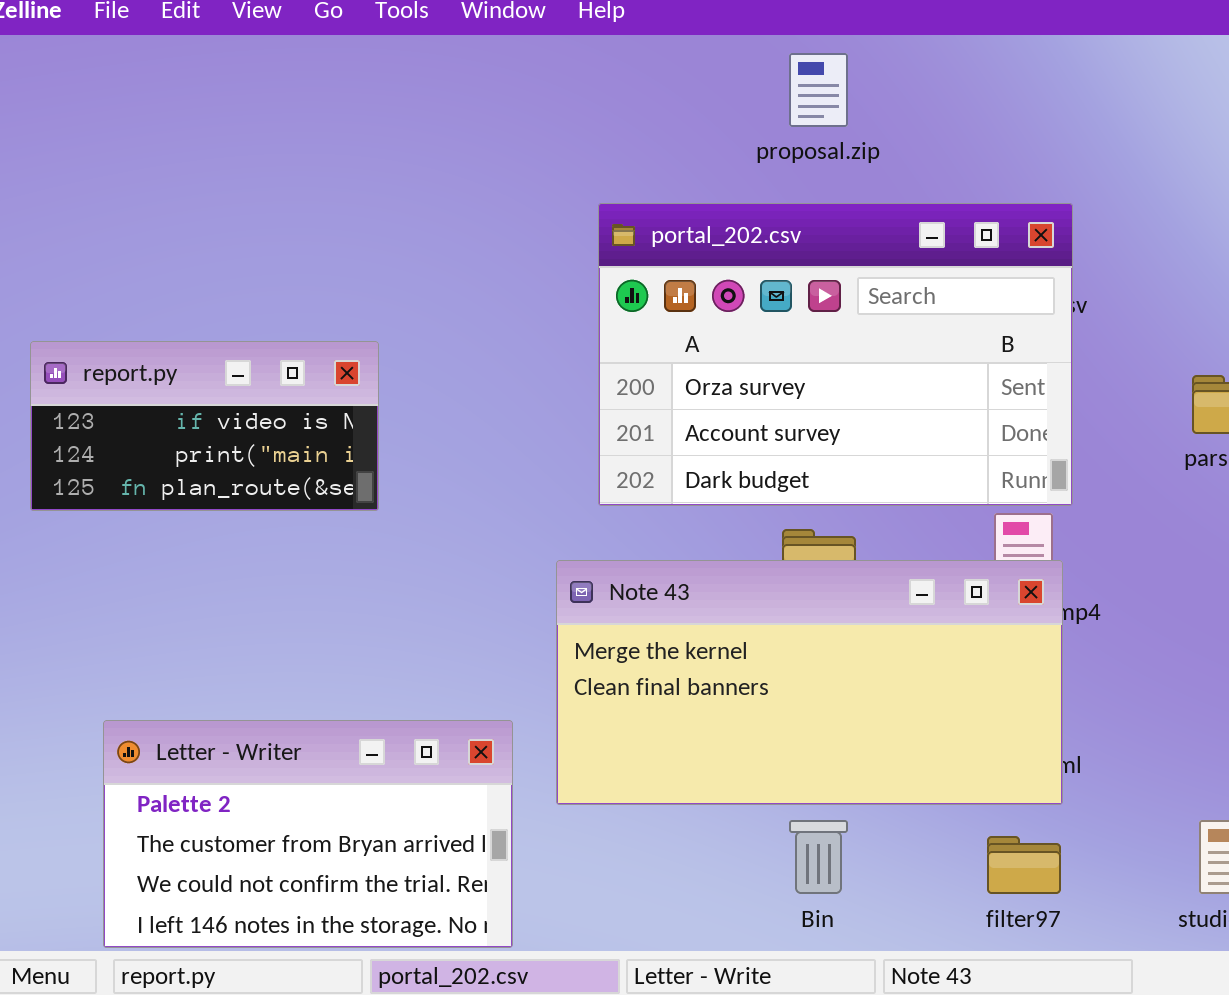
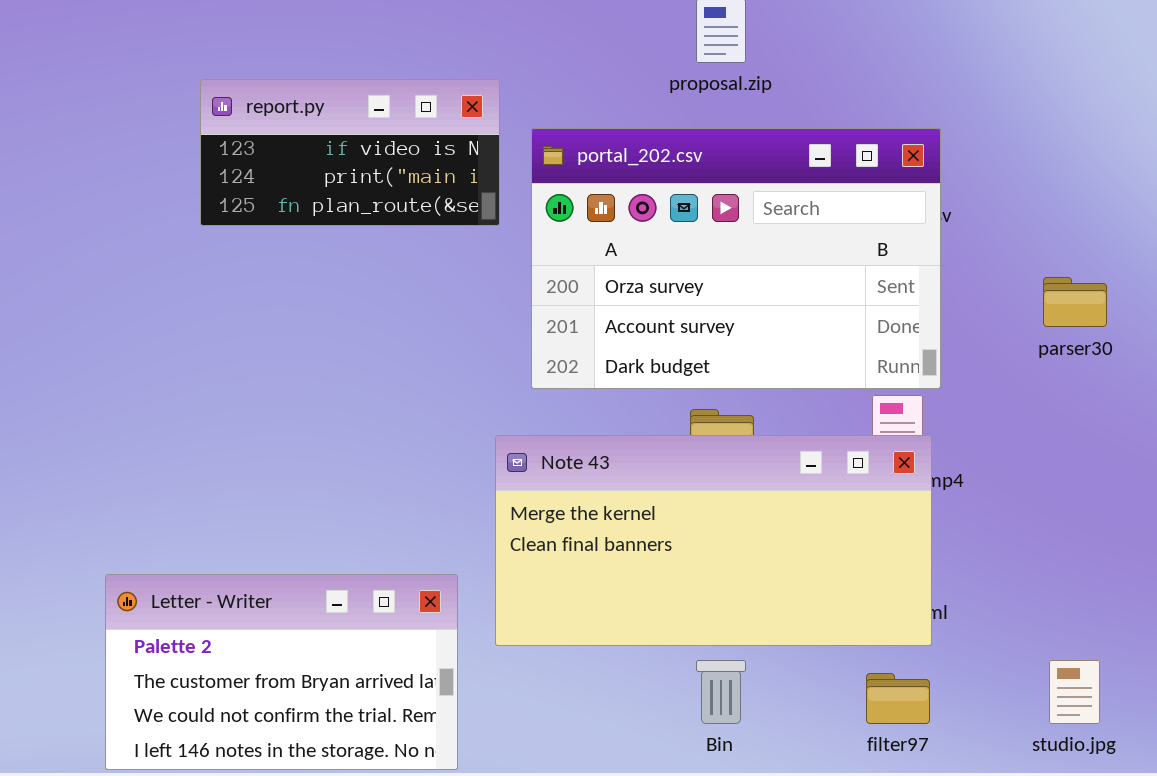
report.py: [30,341,379,511] -> [200,79,500,226], moved

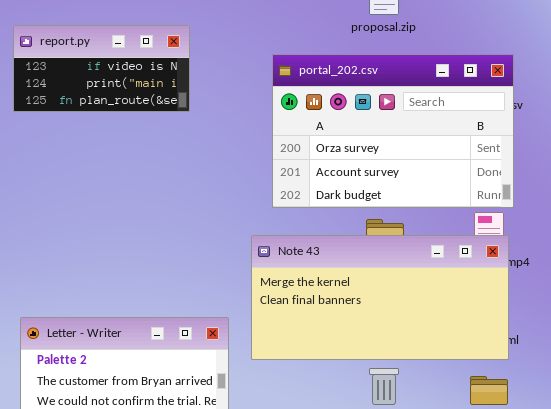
report.py: [200,79,500,226] -> [13,25,190,112], moved

